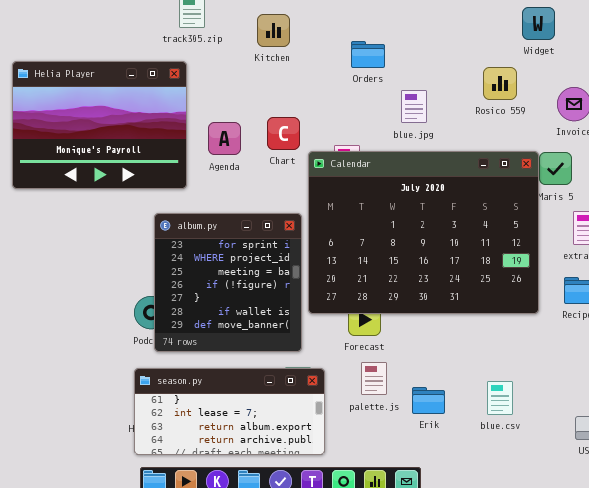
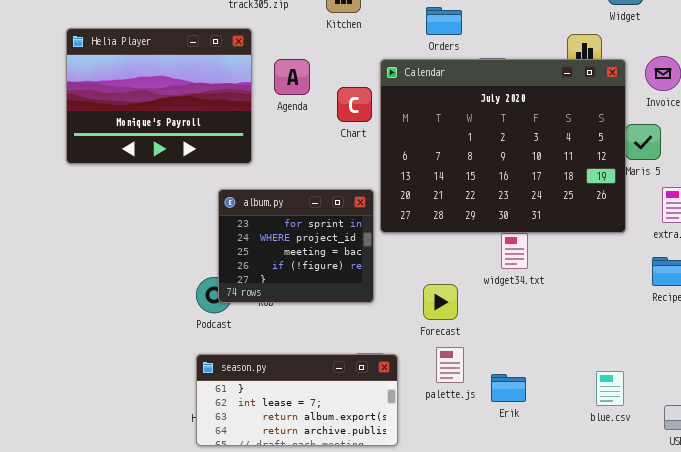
Agenda: [208,122,241,155] -> [274,59,310,95], moved
Calendar: [308,151,539,314] -> [380,59,626,233], moved
album.py: [154,213,302,352] -> [218,189,374,303], resized
blue.csv: [487,381,513,415] -> [596,371,624,406], moved

